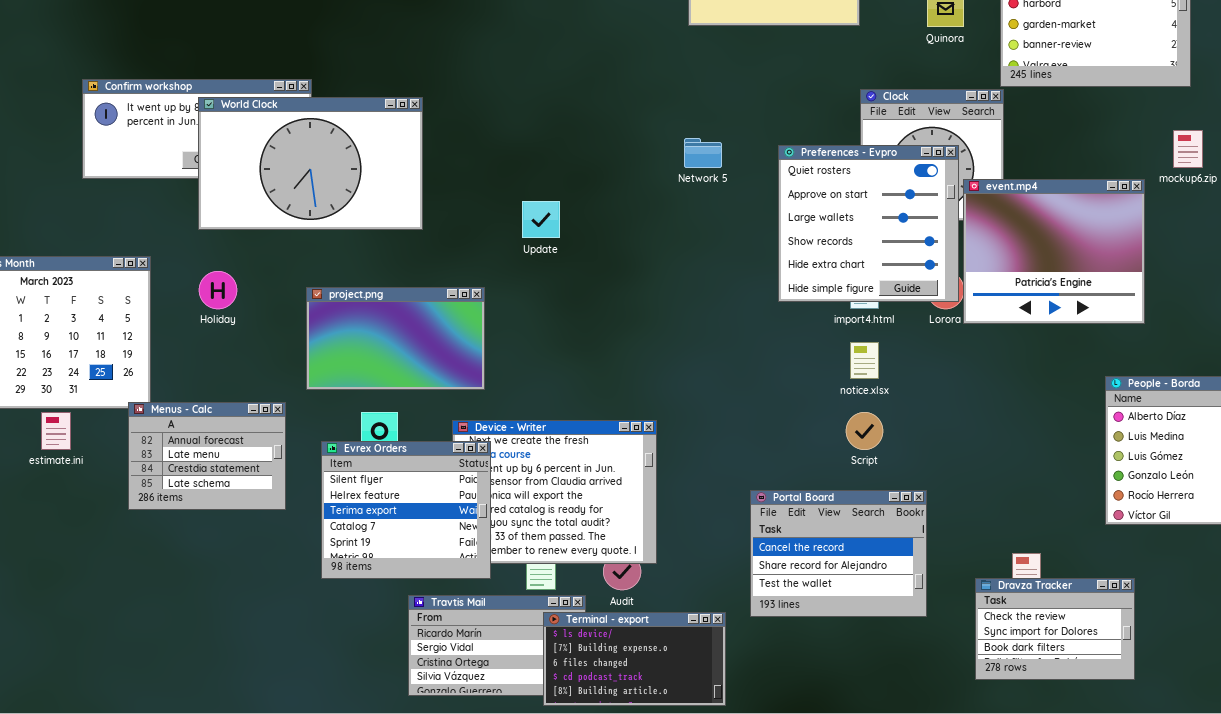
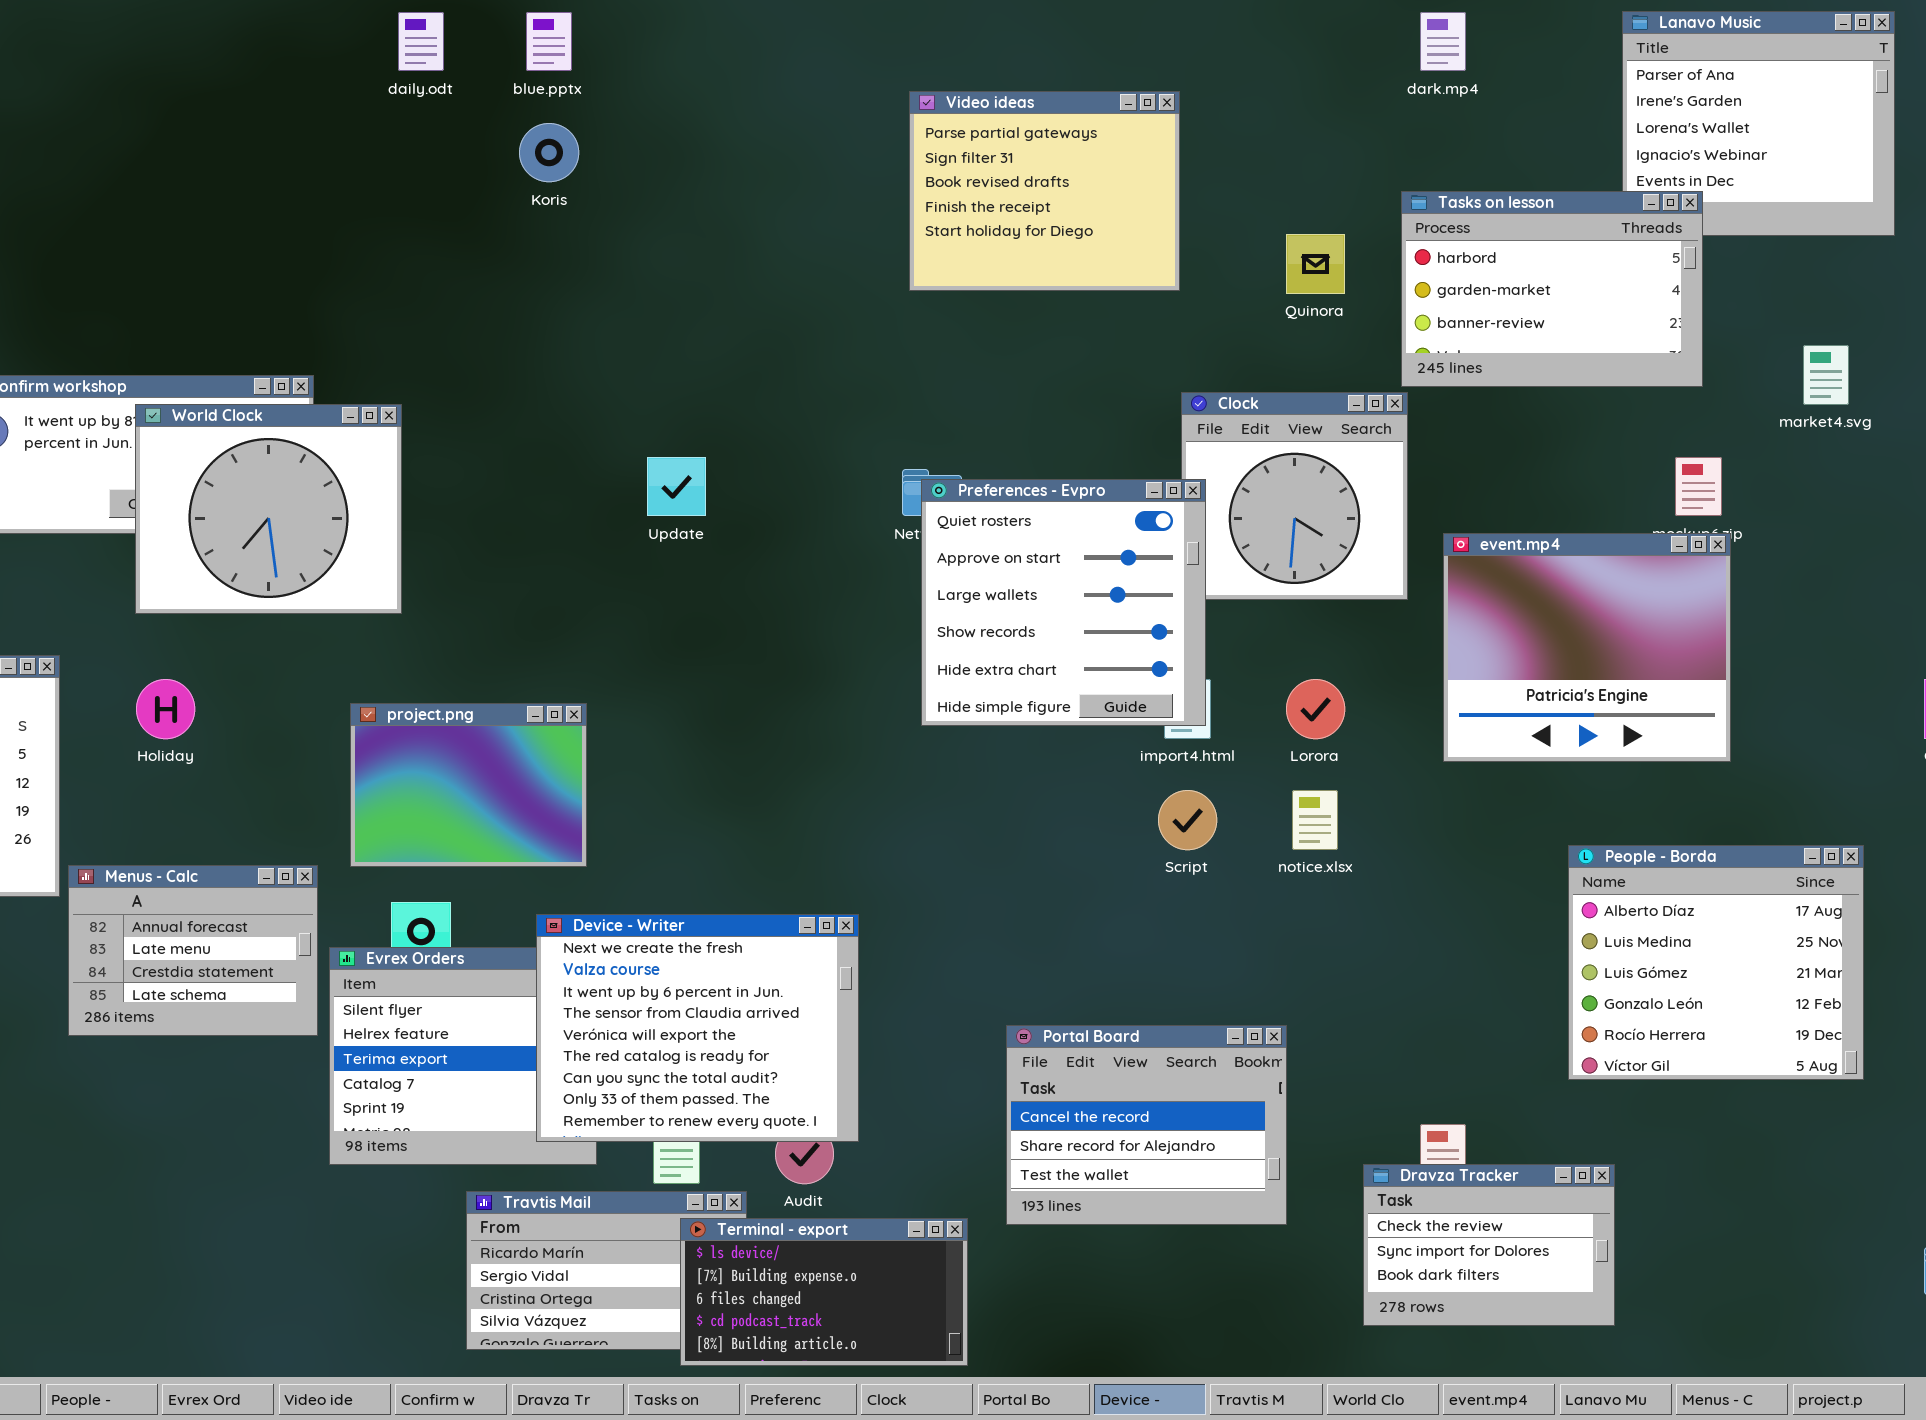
World Clock: [198,97,423,230] -> [135,404,402,614], resized
Preferences - Evpro: [778,145,959,302] -> [921,479,1206,726], moved
event.mp4: [963,179,1145,324] -> [1443,533,1731,762], moved
Update: [522,201,560,238] -> [647,457,706,516], moved
project.png: [306,287,485,390] -> [350,703,587,867], resized
notice.xlsx: [850,342,879,379] -> [1292,790,1338,850], moved
Menus - Calc: [128,402,286,510] -> [68,865,318,1036], moved
Script: [846,412,883,450] -> [1158,790,1217,850], moved
Device - Writer: [452,420,657,564] -> [536,914,859,1142], raised

